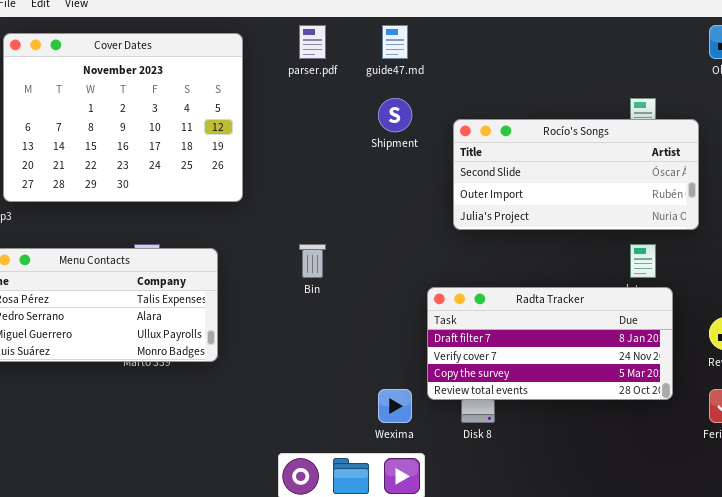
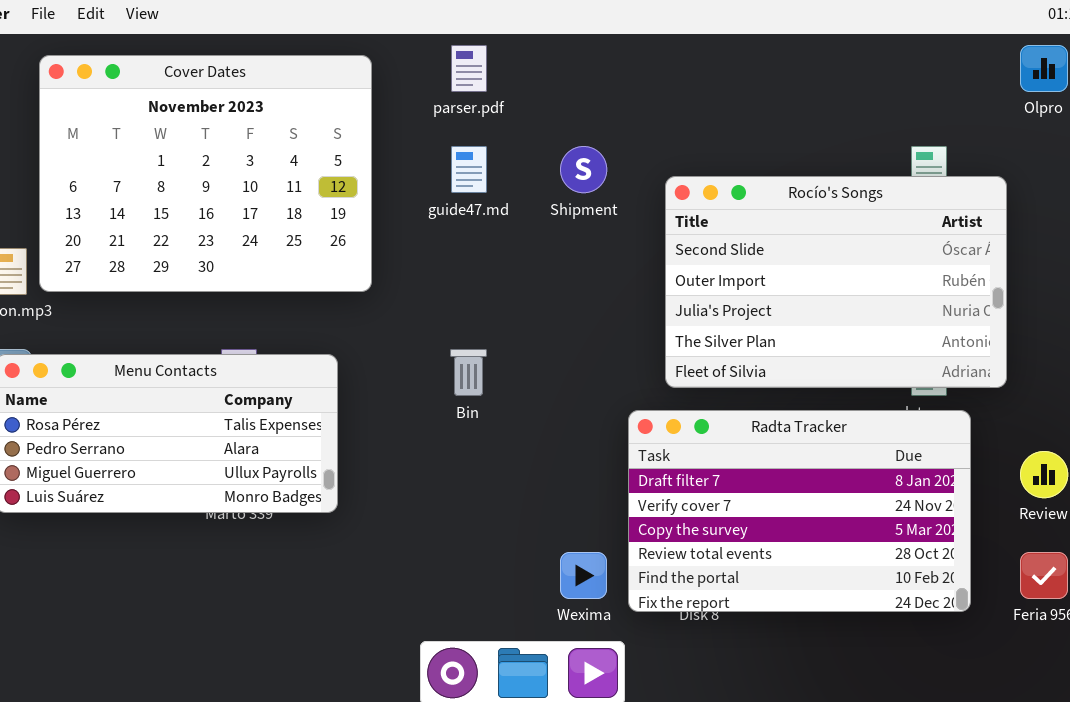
guide47.md: [382,25,408,59] -> [451,146,487,193], moved
Rocío's Songs: [453,119,699,230] -> [665,176,1007,388], resized
Radta Tracker: [427,287,673,400] -> [628,410,971,612], resized

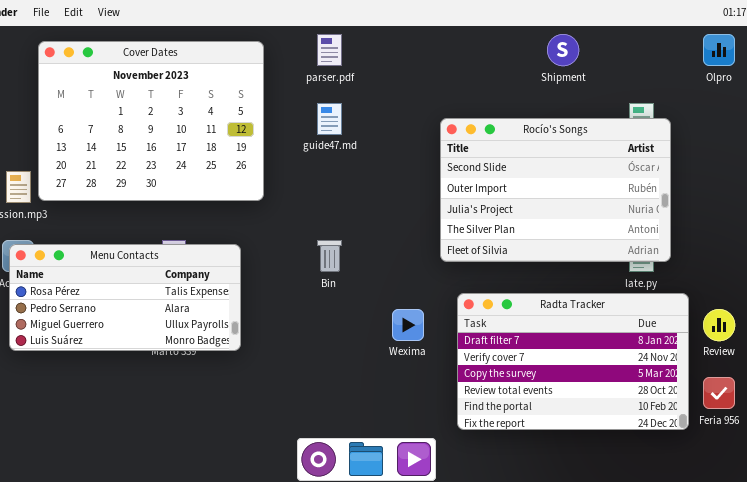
Shipment: [560,146,607,193] -> [547,34,579,66], moved
Rocío's Songs: [665,176,1007,388] -> [440,118,671,262], moved
Radta Tracker: [628,410,971,612] -> [457,293,689,430], moved
Wexima: [560,552,607,599] -> [392,309,424,341], moved

